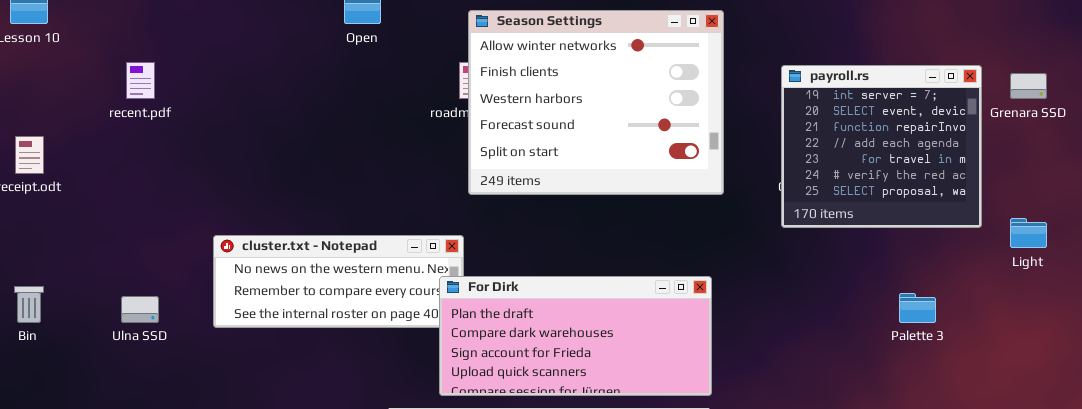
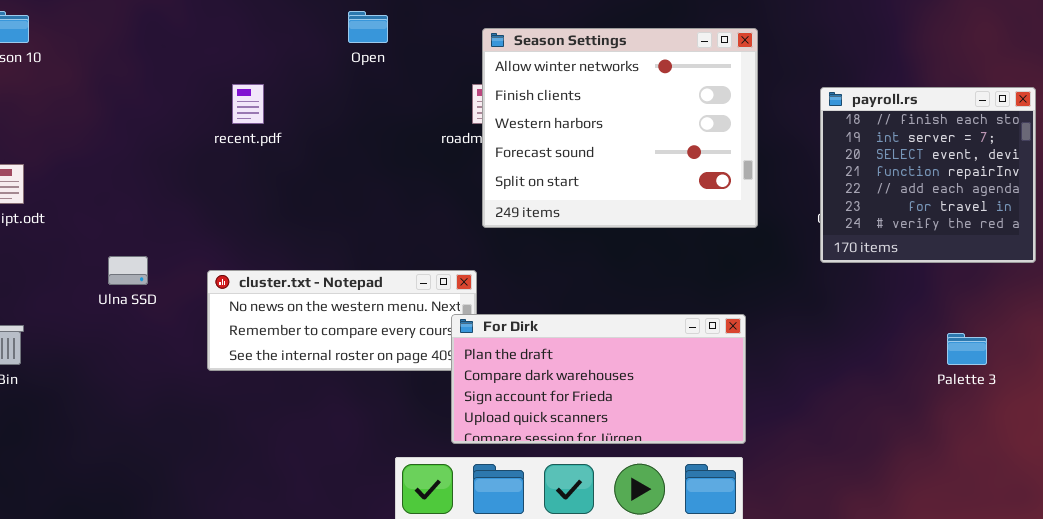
recent.pdf: [126,62,155,99] -> [232,84,264,124], moved
payroll.rs: [781,65,982,228] -> [820,87,1036,263], scrolled up 1 row
Ulna SSD: [121,296,159,323] -> [108,256,148,285], moved

